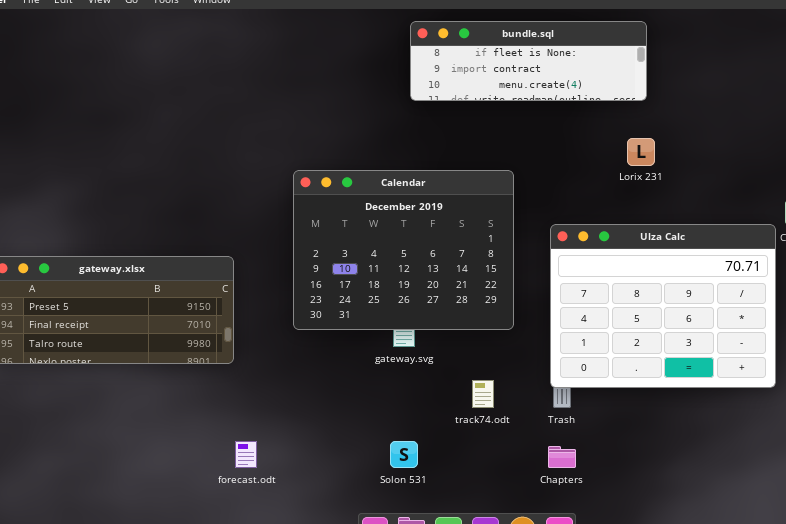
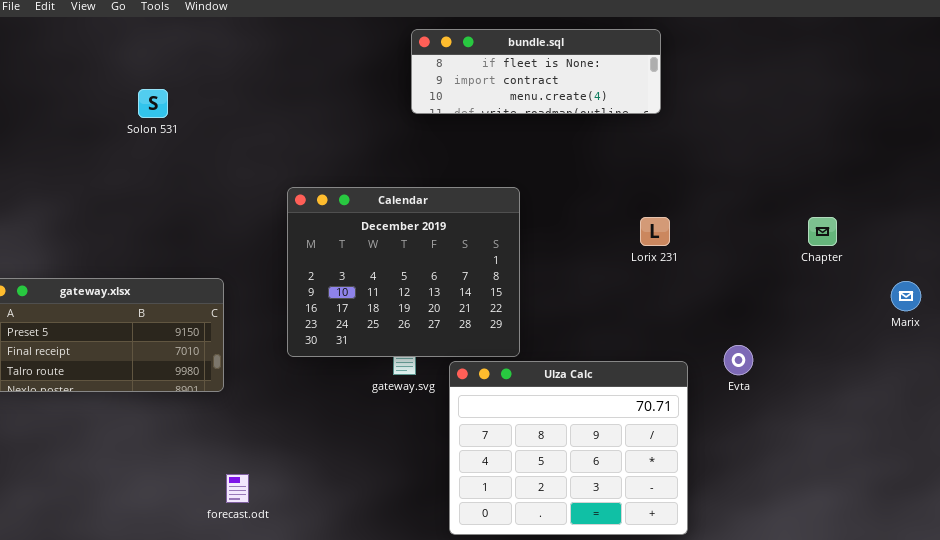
Lorix 231: [627,138,655,166] -> [640,217,670,246], moved
Ulza Calc: [550,224,776,388] -> [449,361,688,535], moved
Solon 531: [390,441,418,468] -> [138,89,168,118], moved

